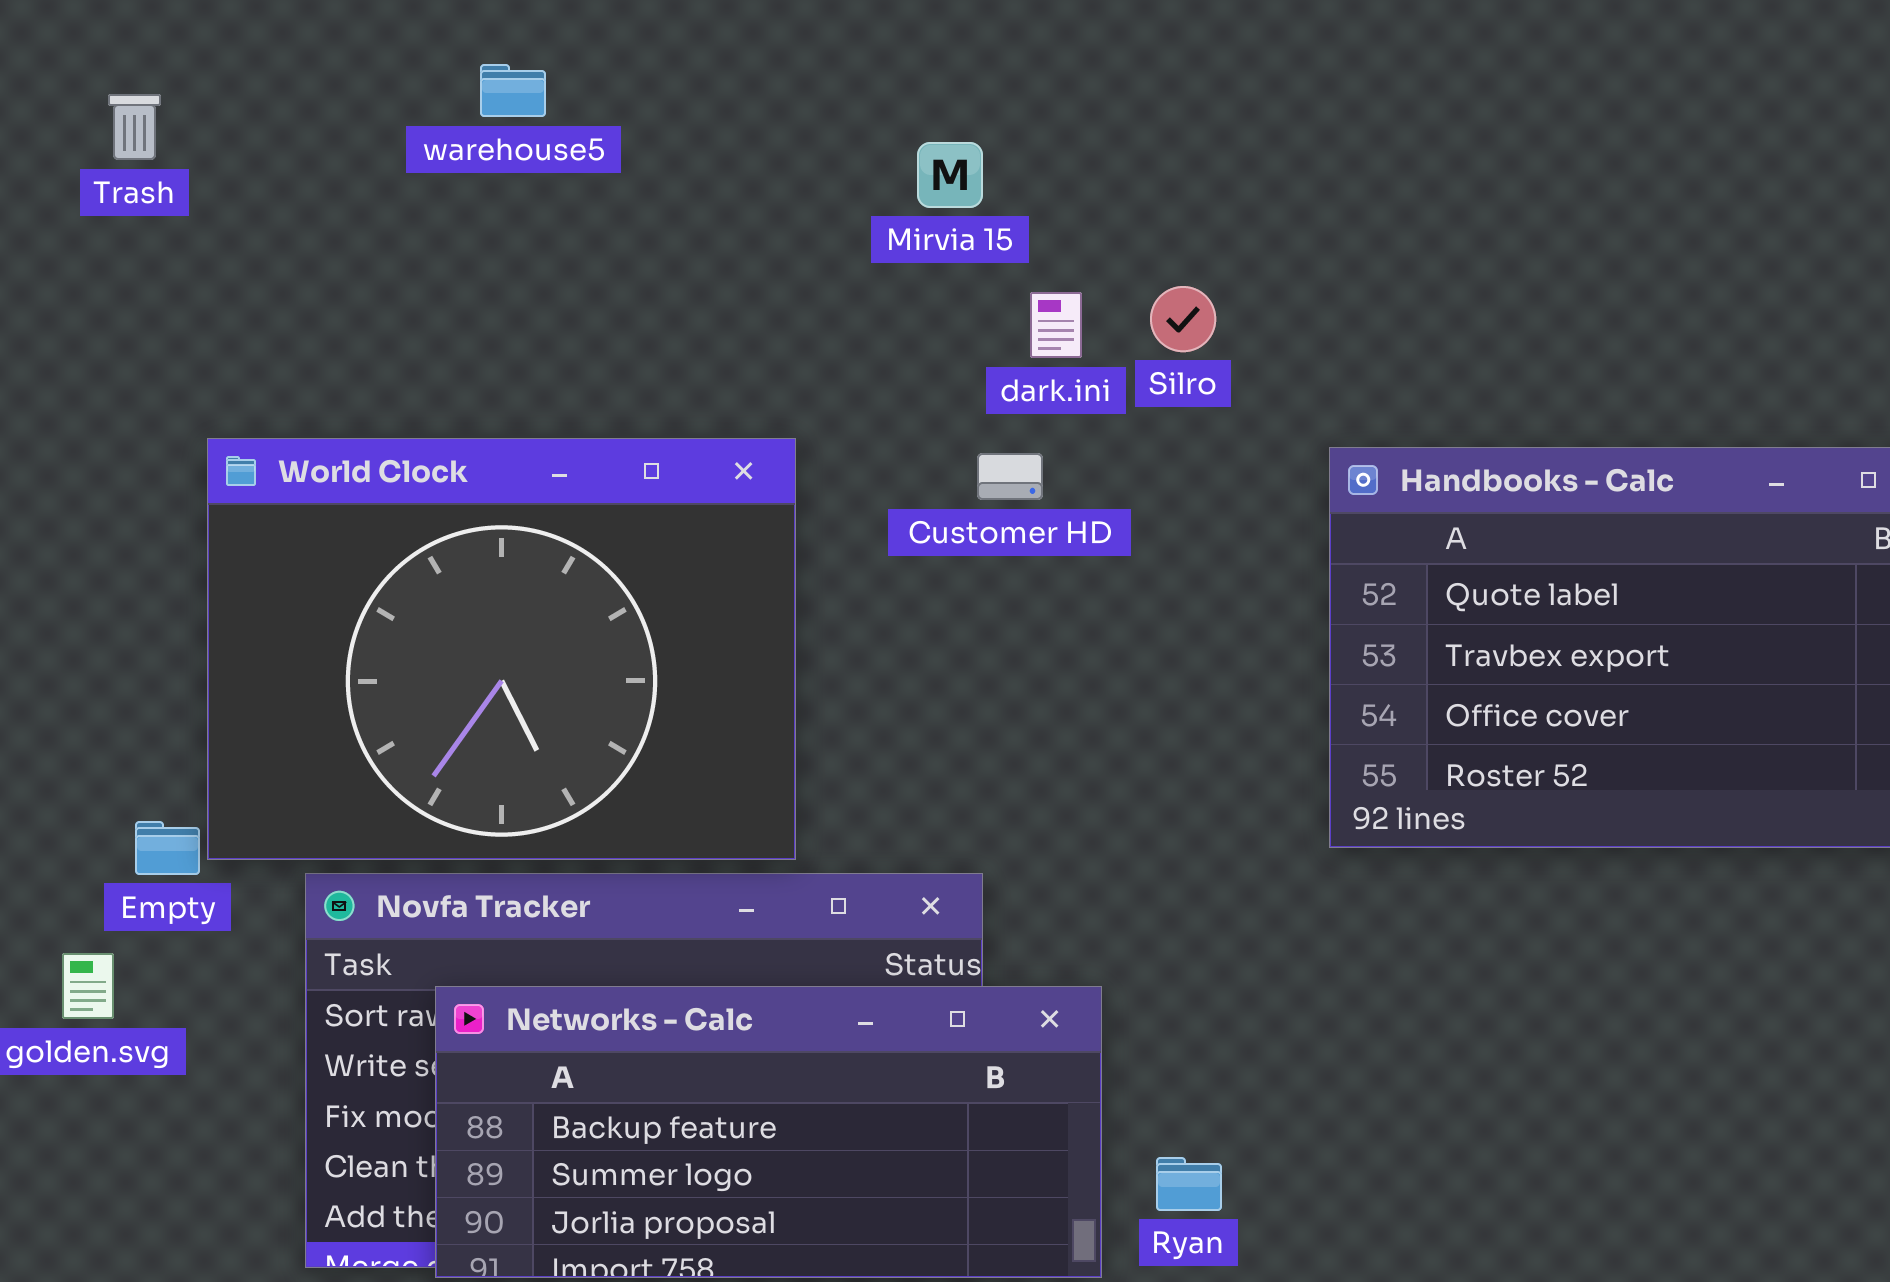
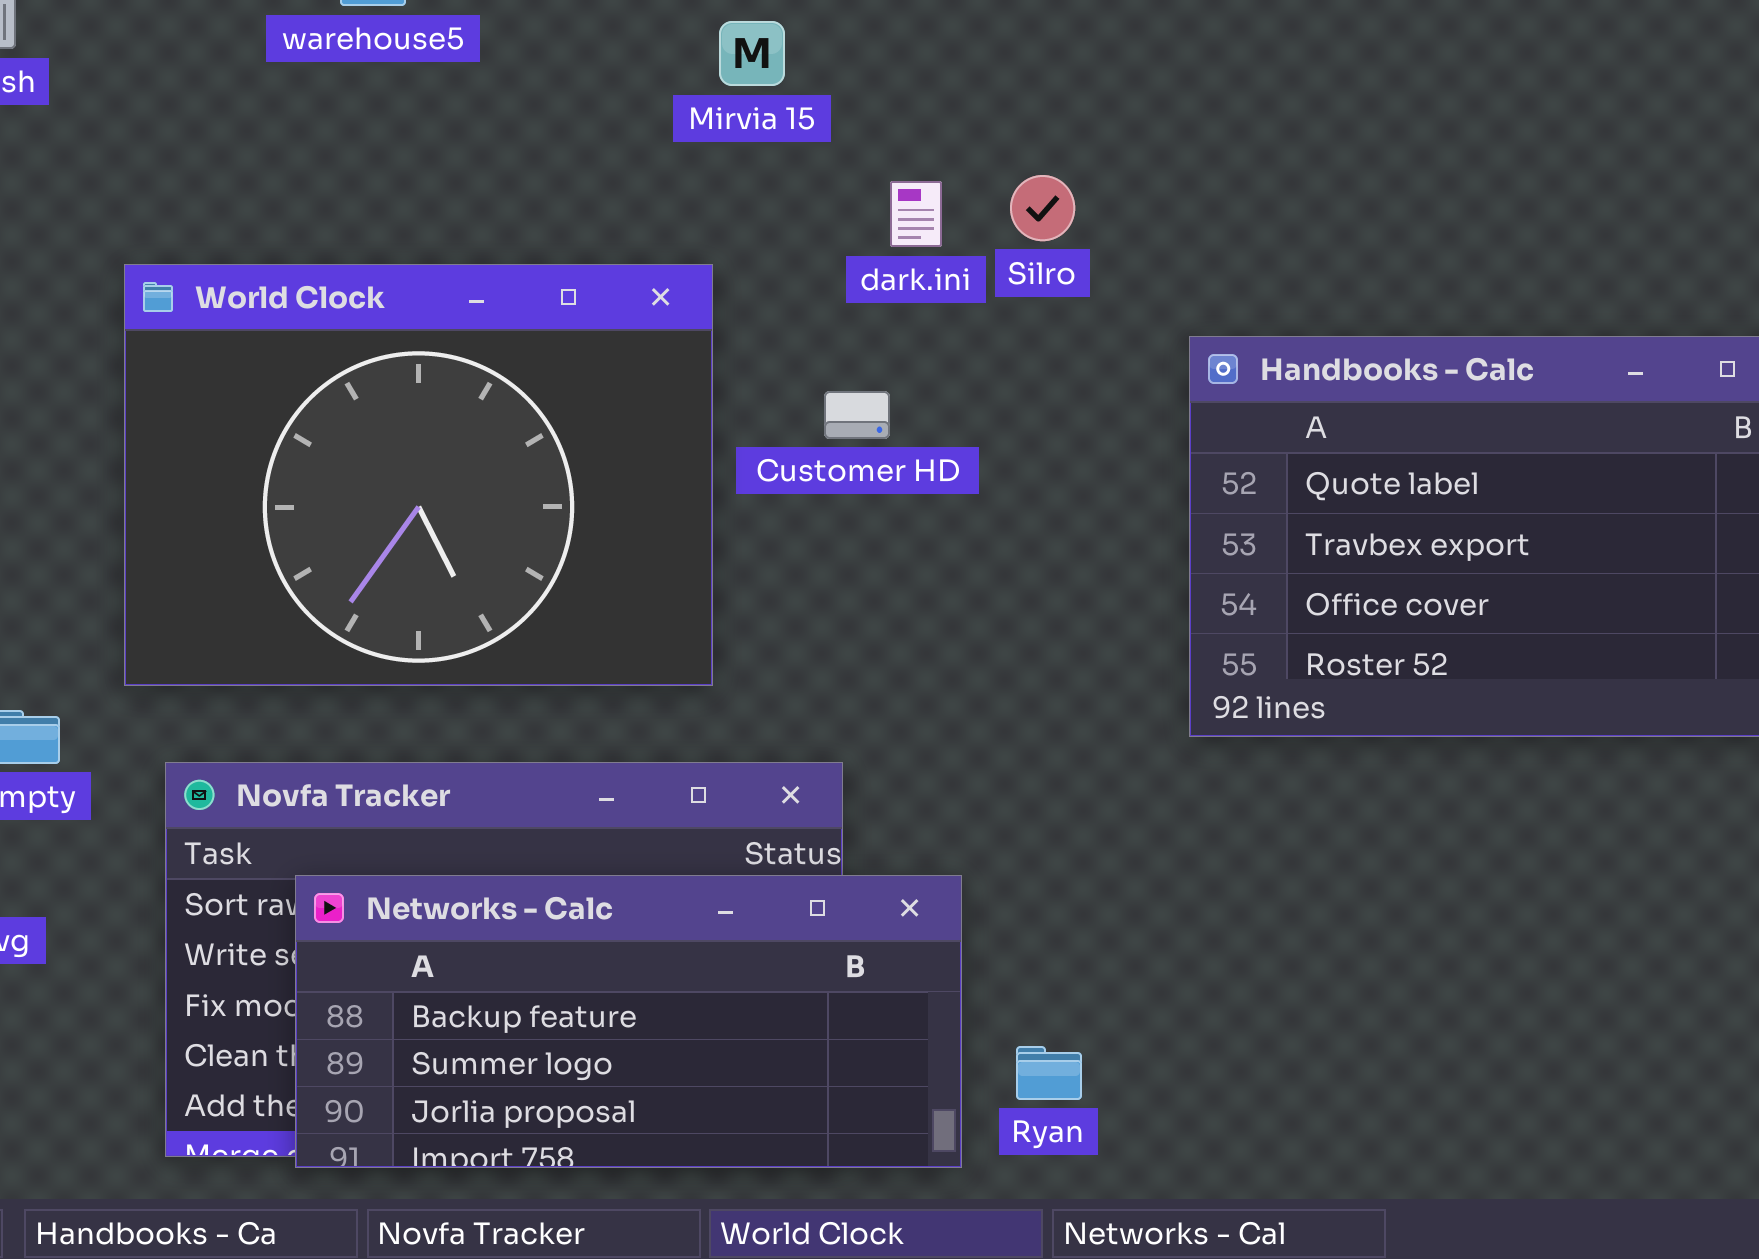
Mirvia 15: [917,142,983,208] -> [719,21,785,86], moved
World Clock: [207,438,796,860] -> [124,264,713,686], moved
Customer HD: [977,453,1043,500] -> [824,391,890,439], moved

